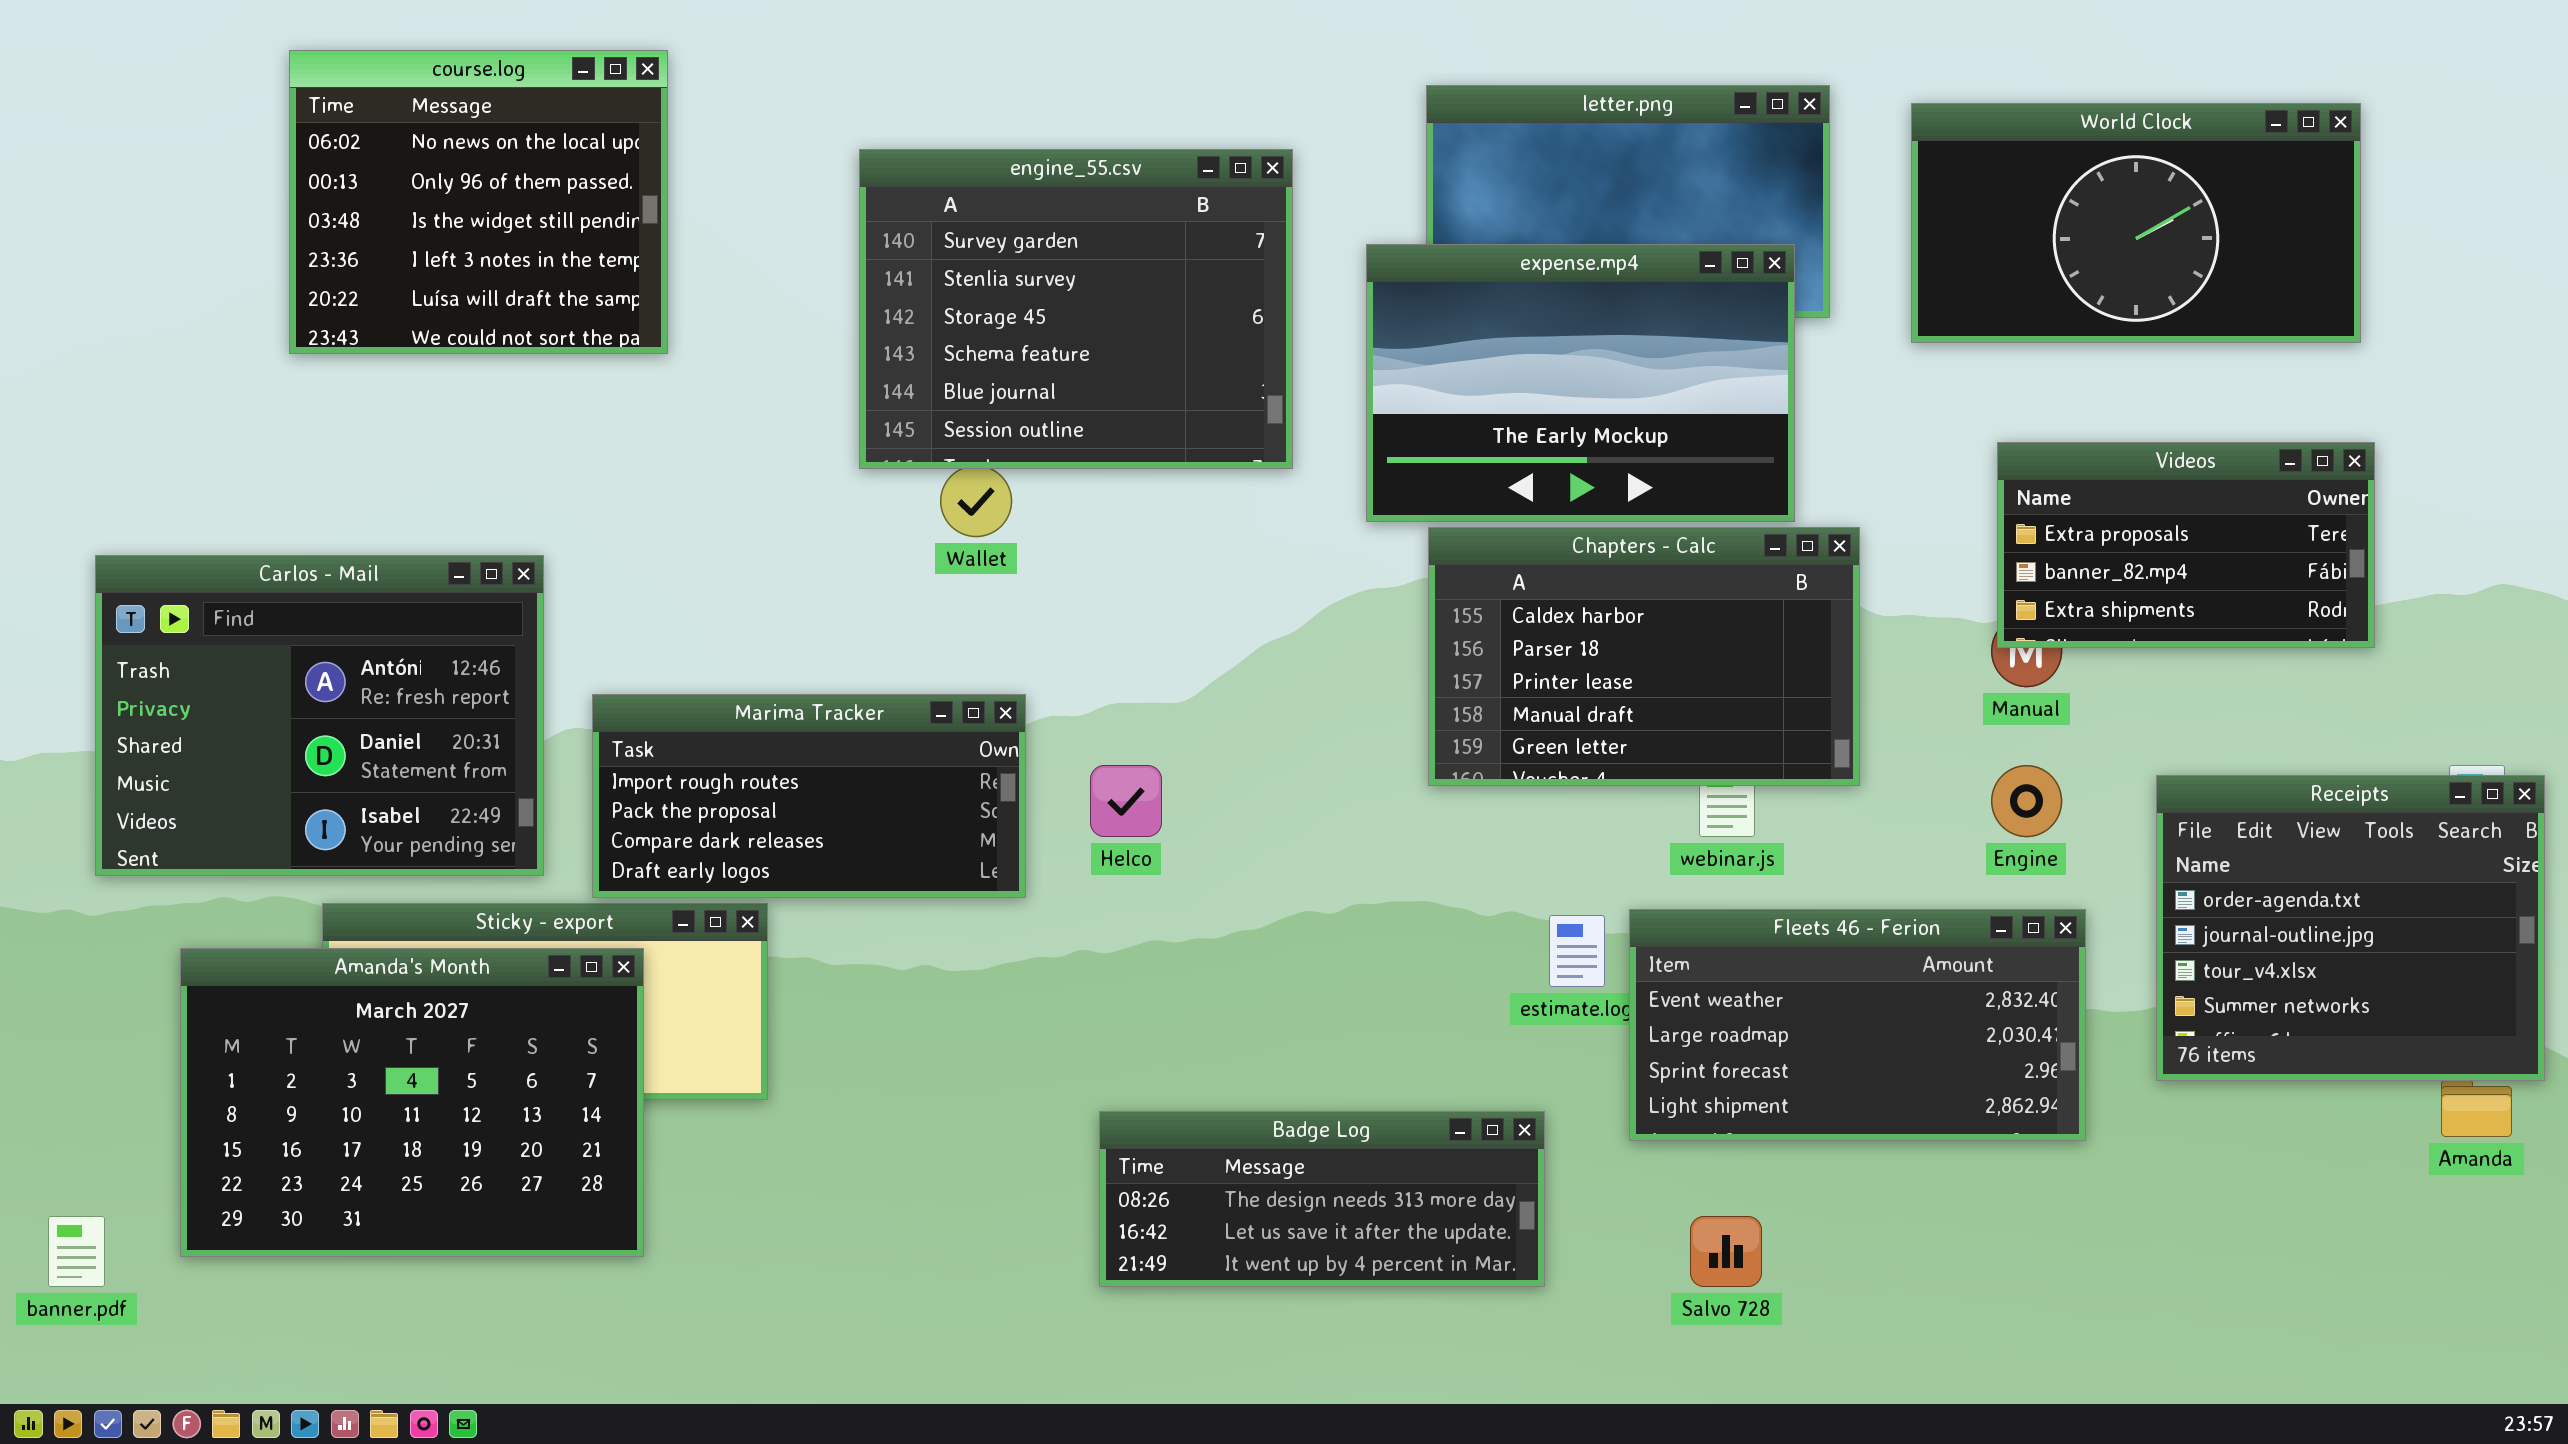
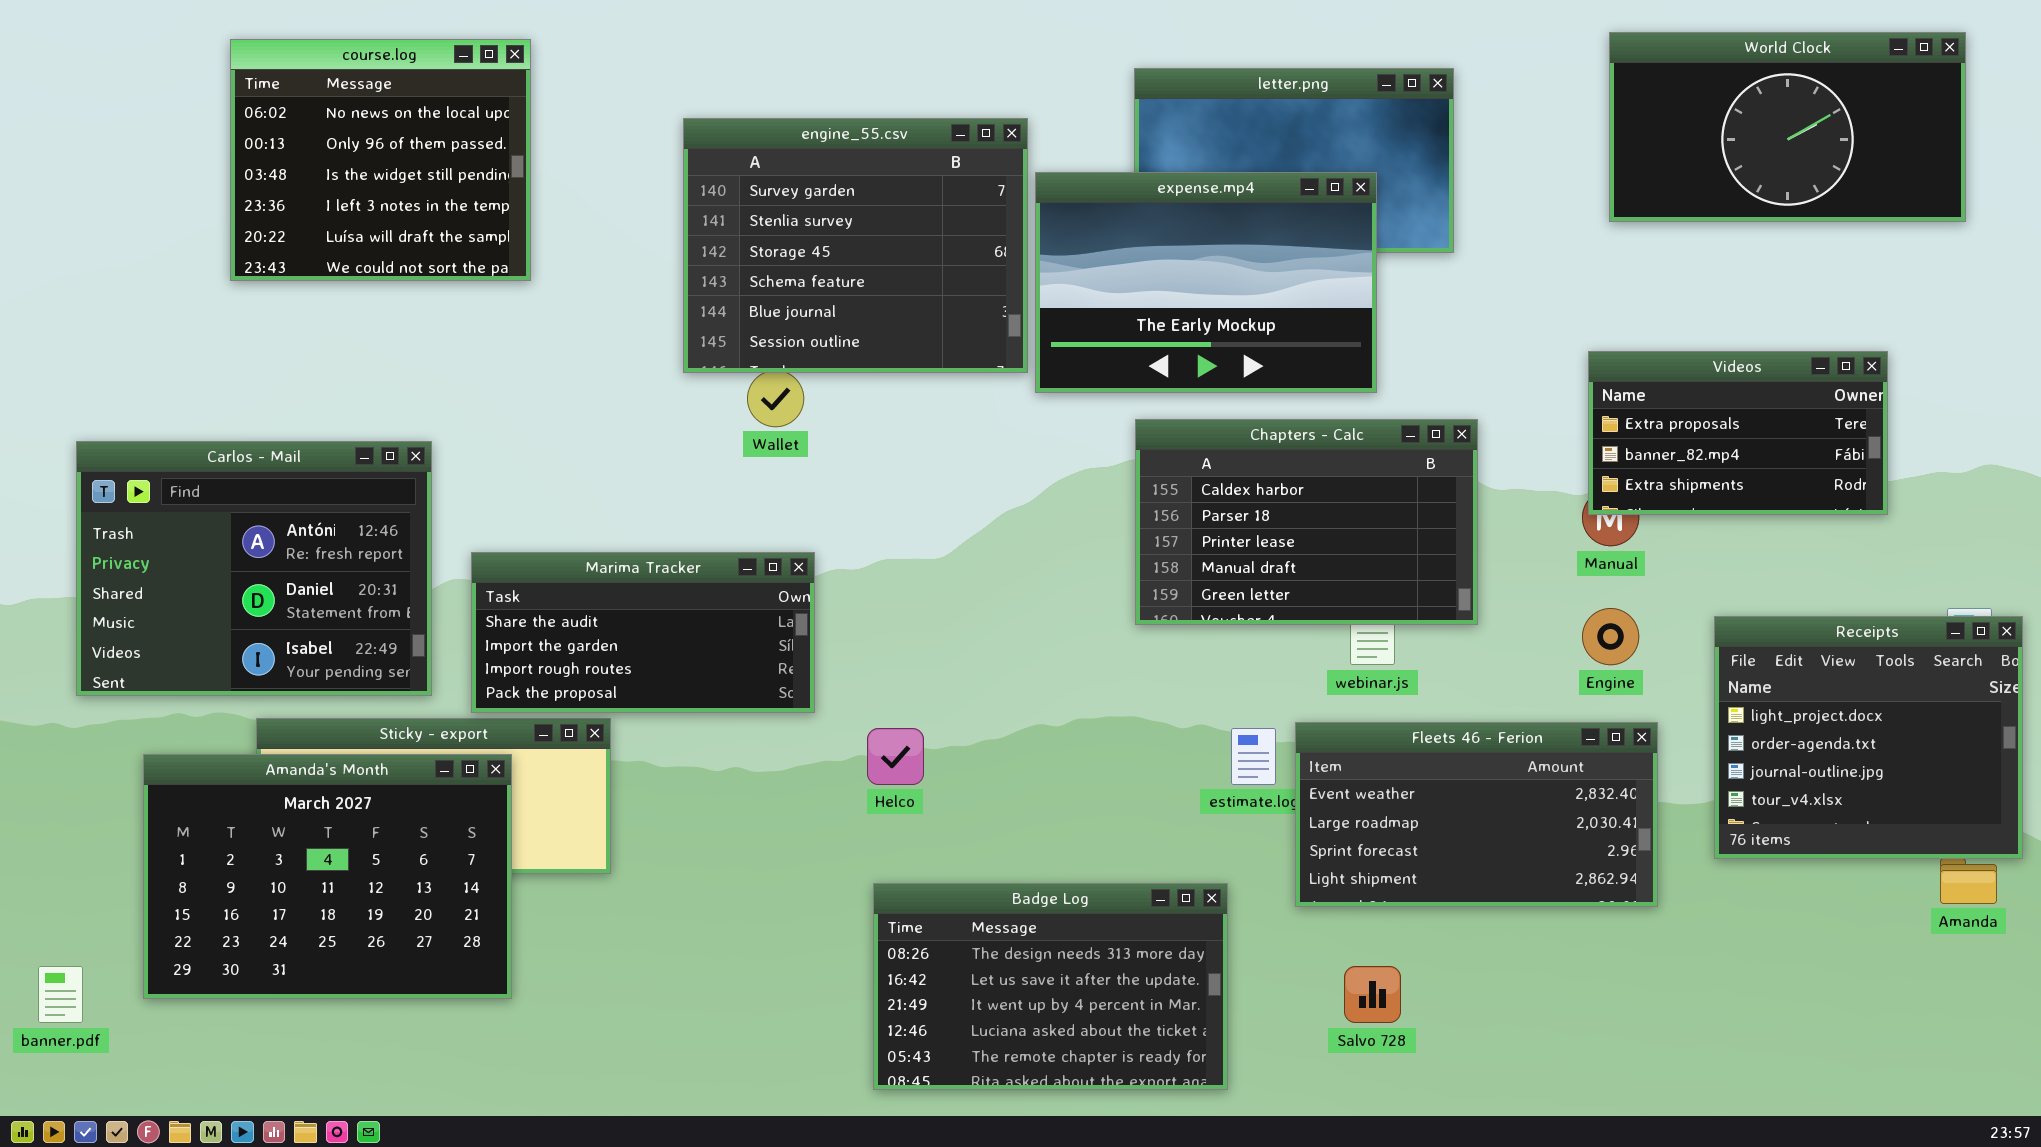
World Clock: [1911,103,2361,343] -> [1609,32,1966,222], moved
expense.mp4: [1366,244,1795,522] -> [1035,172,1377,393], moved
Marima Tracker: [592,694,1026,898] -> [471,552,815,713], scrolled up 2 rows
Helco: [1090,765,1162,837] -> [867,728,924,785], moved
Receipts: [2156,775,2545,1081] -> [1714,616,2023,859], scrolled up 1 row
Badge Log: [1099,1111,1545,1287] -> [873,883,1228,1090], resized

